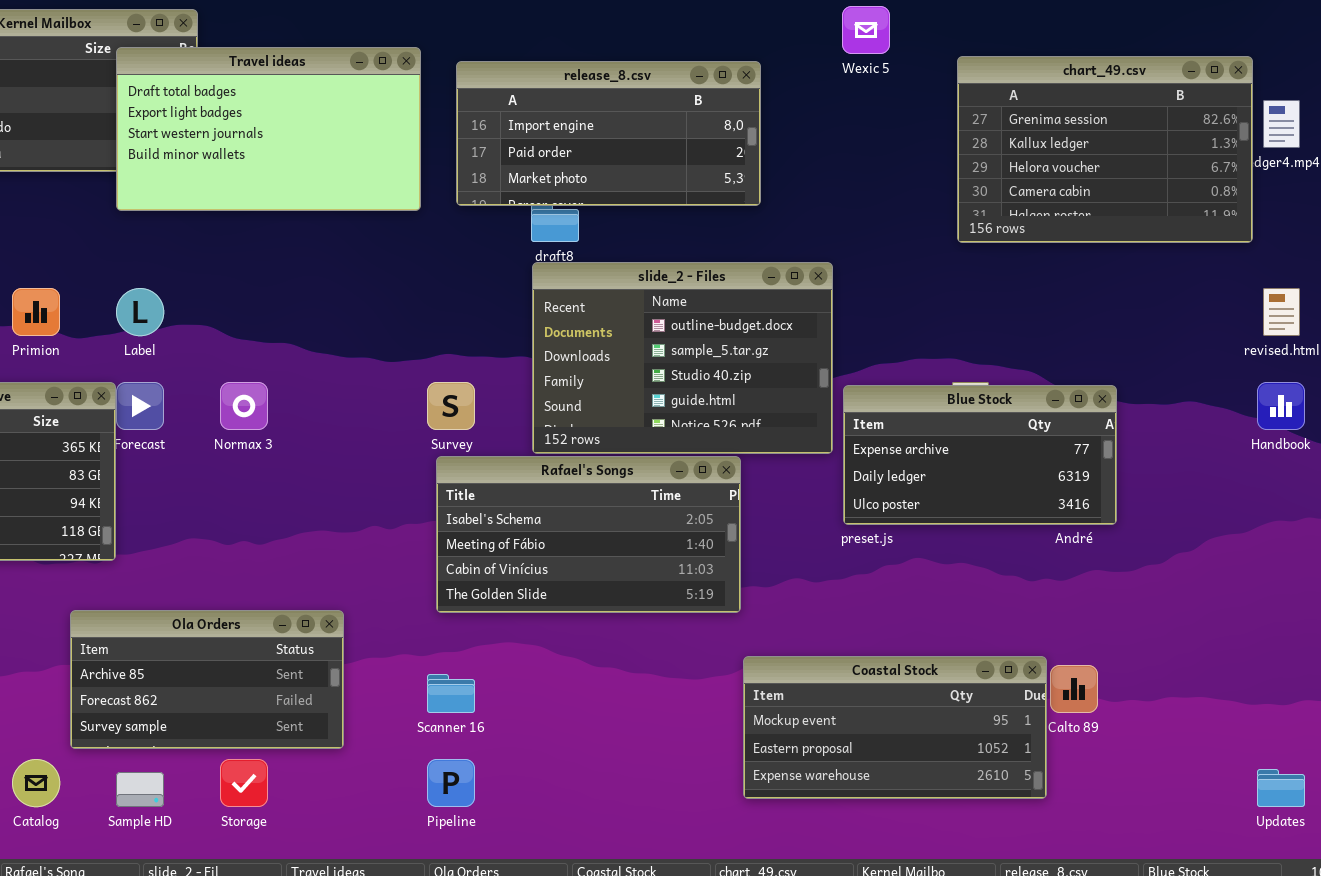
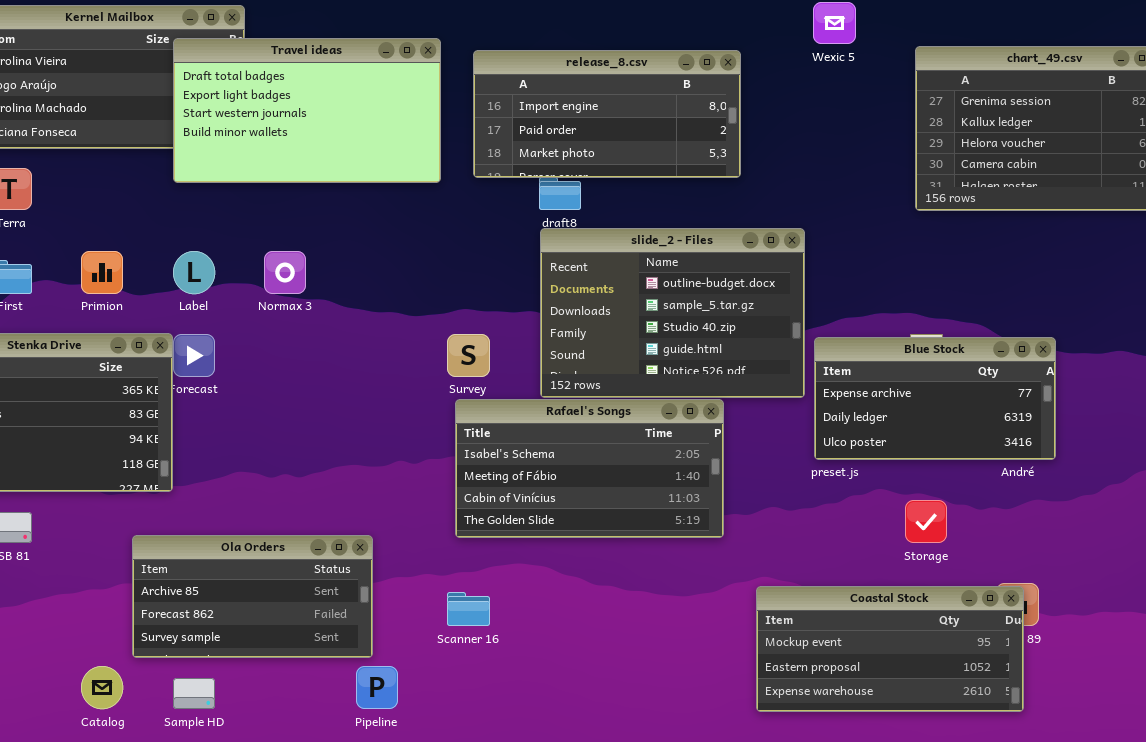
Normax 3: [220,382,268,430] -> [264,251,306,294], moved
Coastal Stock: [743,656,1047,799] -> [756,586,1024,712], moved
Storage: [220,759,268,807] -> [905,500,947,543], moved
Pipeline: [427,759,475,807] -> [356,666,398,709], moved

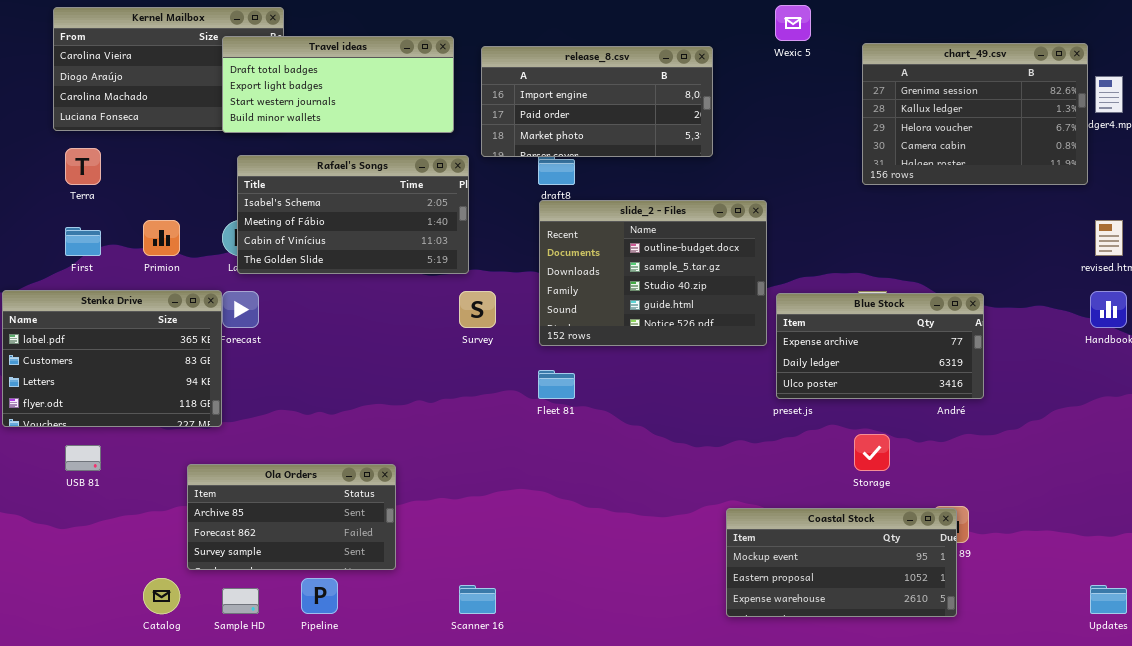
Travel ideas: [173,38,441,183] -> [222,36,454,133], resized
Rafael's Songs: [455,399,724,538] -> [237,155,469,274], moved
Scanner 16: [447,592,490,626] -> [459,585,496,614], moved
Pipeline: [356,666,398,709] -> [301,578,338,614], moved

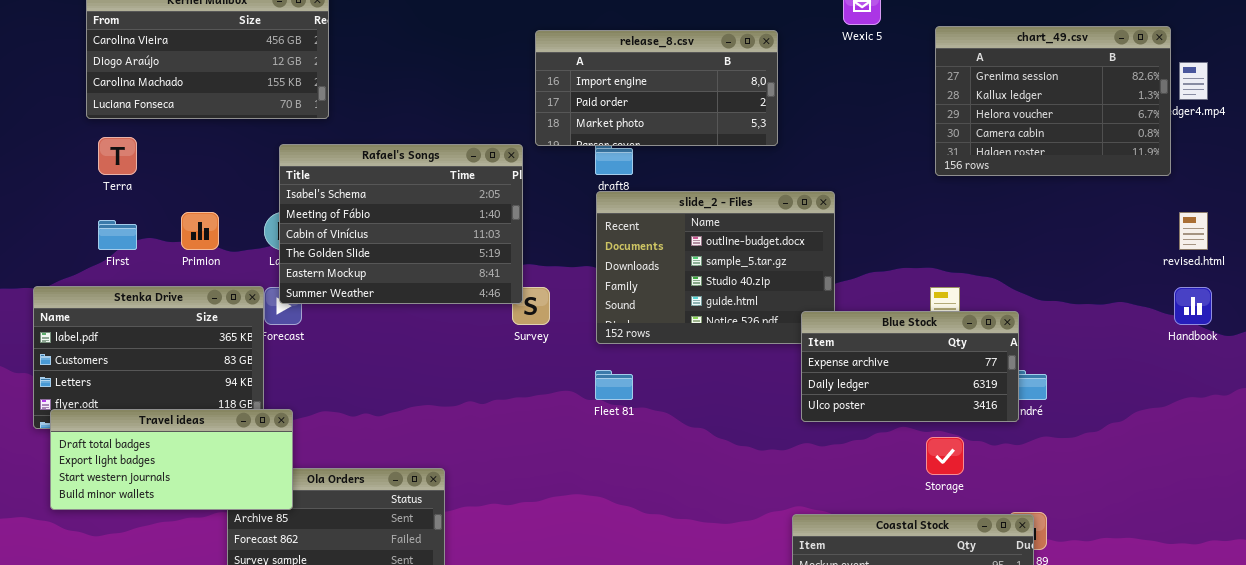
Travel ideas: [222,36,454,133] -> [50,409,293,510], moved
Rafael's Songs: [237,155,469,274] -> [279,144,523,304], resized
Blue Stock: [776,293,984,399] -> [801,311,1019,422], moved

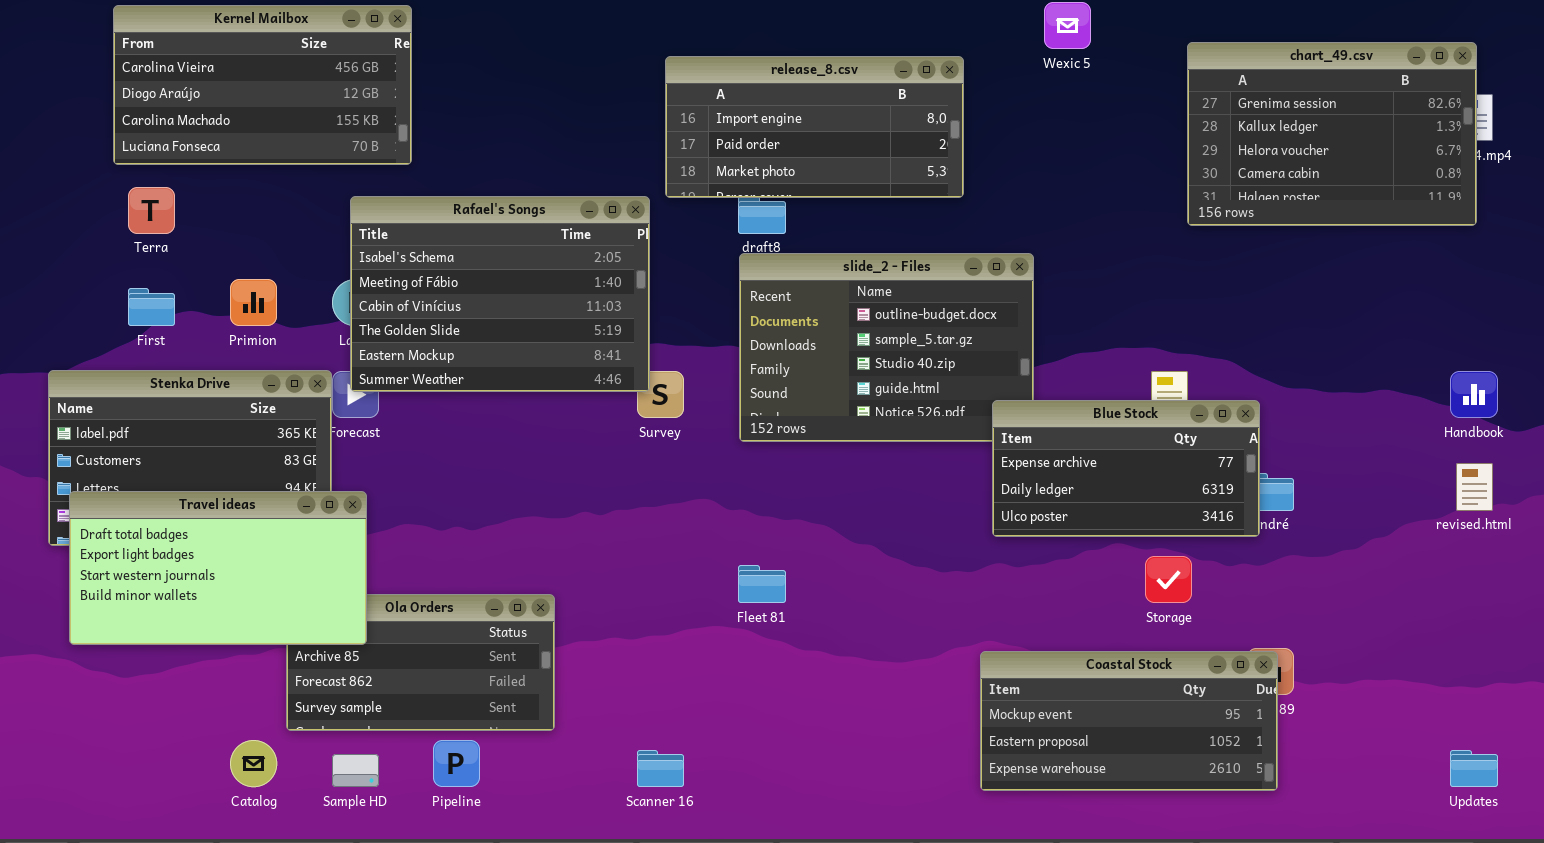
chart_49.csv: [935,26,1171,176] -> [1187,42,1477,226], moved
revised.html: [1179,212,1208,250] -> [1456,463,1493,511], moved
Fleet 81: [595,370,633,400] -> [738,565,786,603], moved
Travel ideas: [50,409,293,510] -> [69,491,367,645], resized

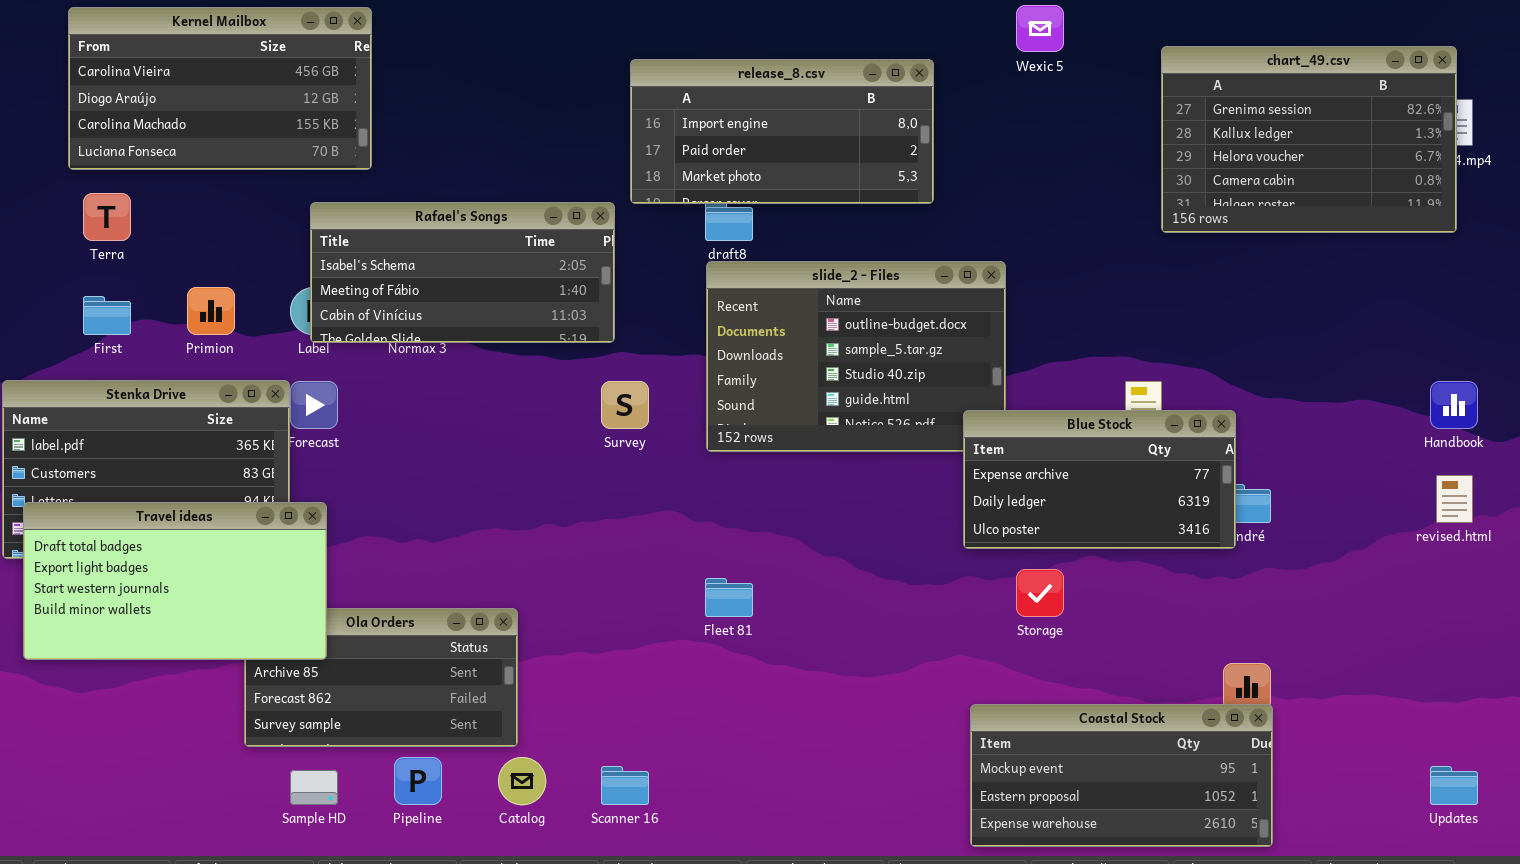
Rafael's Songs: [350,196,650,392] -> [310,202,615,343], resized
Storage: [1145,556,1192,603] -> [1016,569,1064,617], moved
Coastal Stock: [980,651,1278,791] -> [970,704,1273,847], moved
Catalog: [230,740,277,787] -> [498,757,546,805], moved

